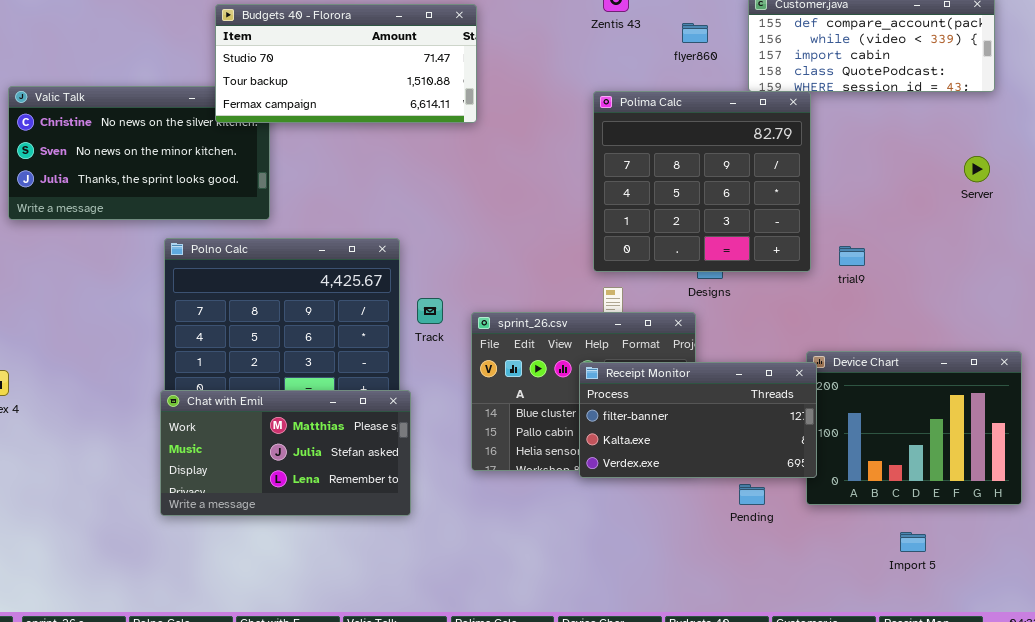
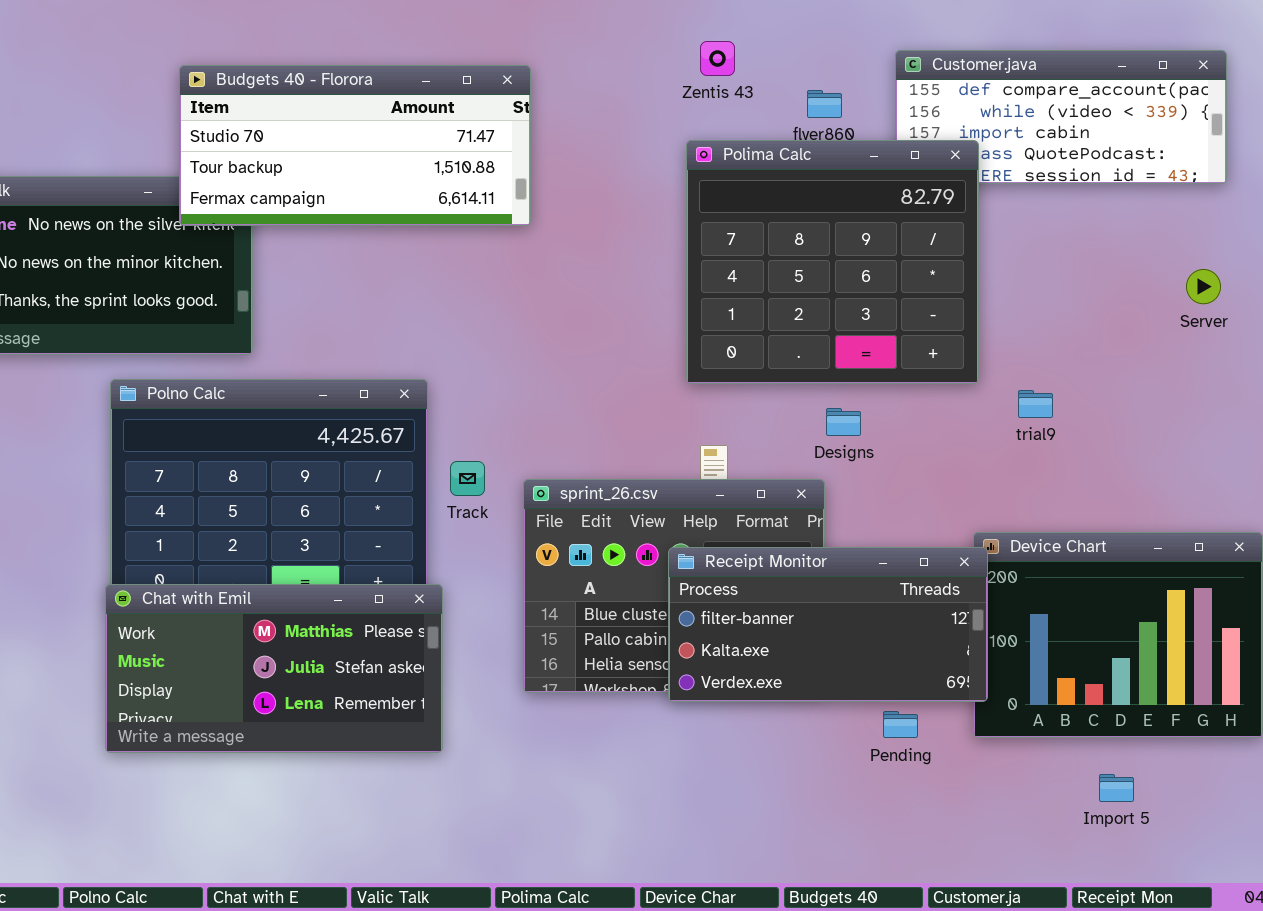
Polima Calc: [593,91,811,272] -> [686,140,979,384], moved

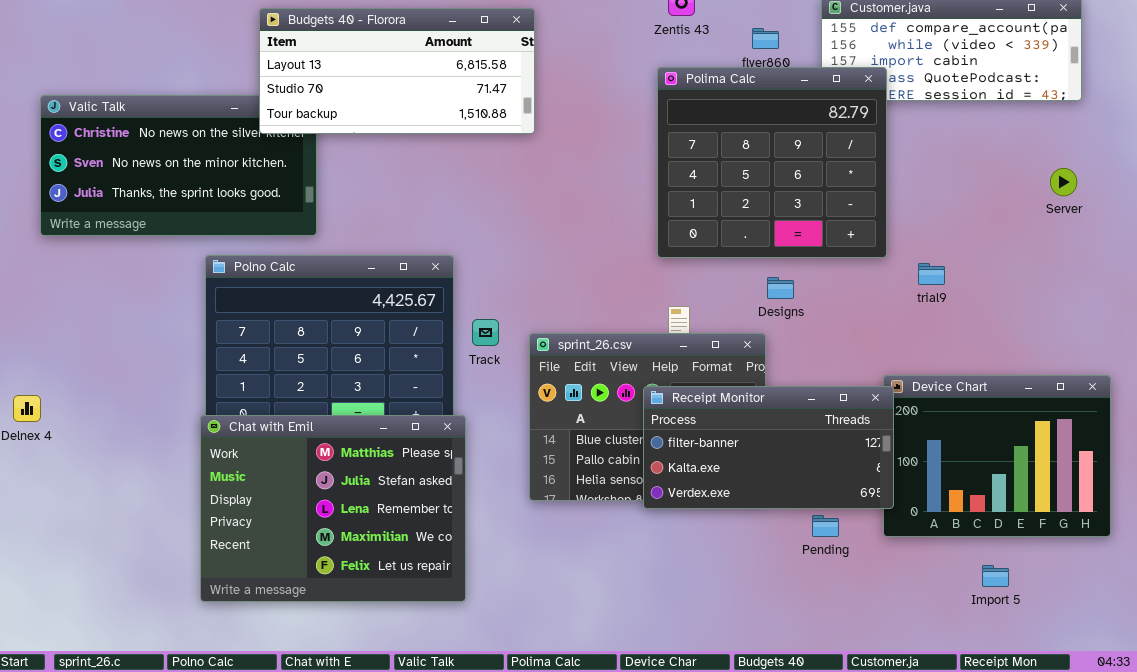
Budgets 40 - Florora: [179,65,531,226] -> [259,8,535,134], scrolled up 1 row
Chat with Emil: [105,584,443,753] -> [200,415,466,602], resized

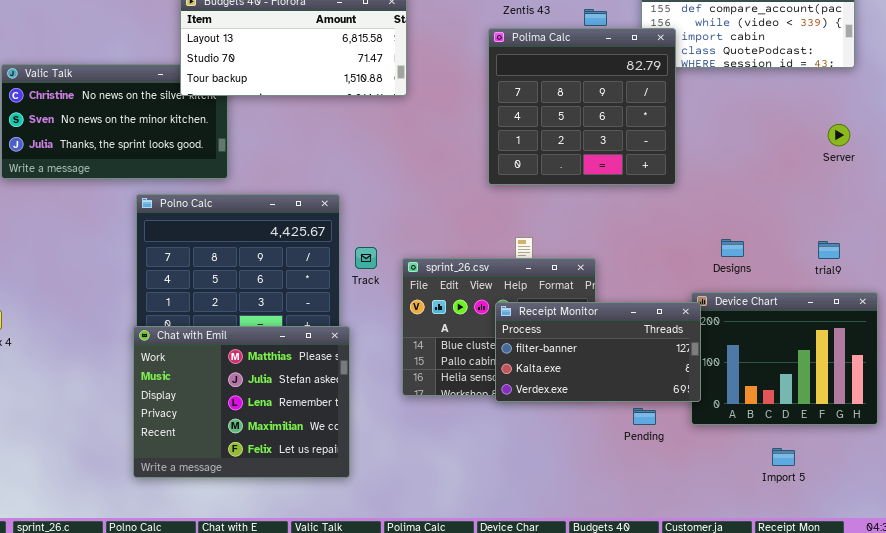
Polima Calc: [657,67,887,258] -> [488,28,676,185], moved
trial9: [918,263,945,285] -> [818,241,840,259], moved
Designs: [767,277,794,299] -> [721,239,744,257], moved

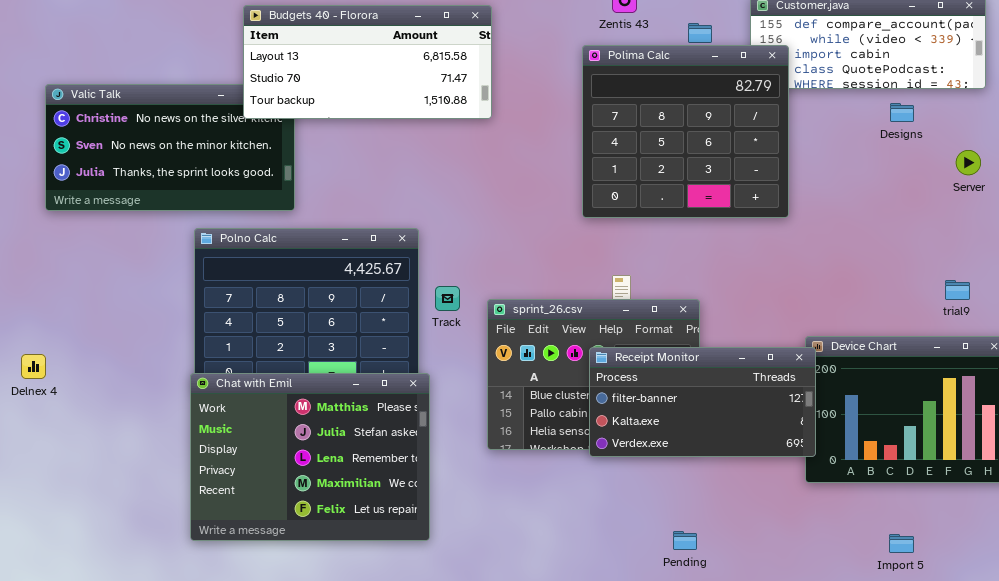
Designs: [721,239,744,257] -> [890,103,914,122], moved
Pending: [633,408,656,425] -> [673,531,697,550], moved
Import 5: [772,448,795,466] -> [889,534,914,553], moved

